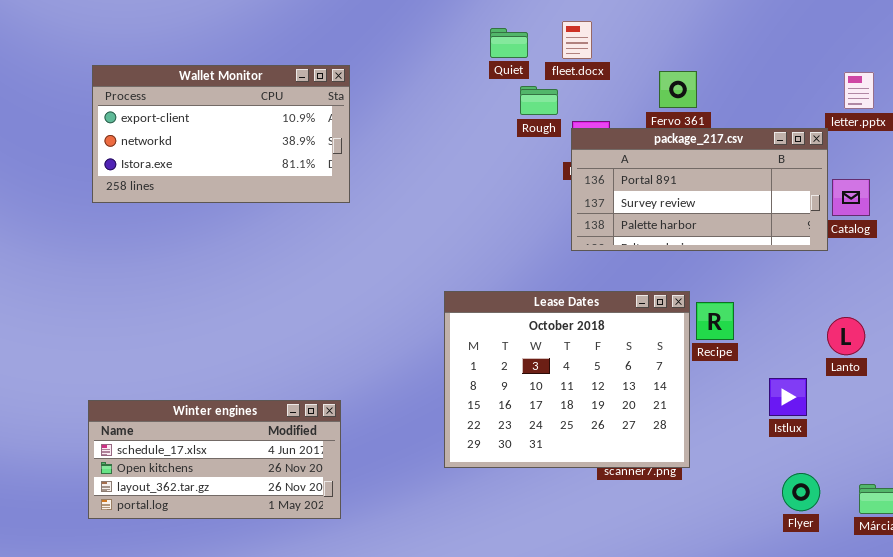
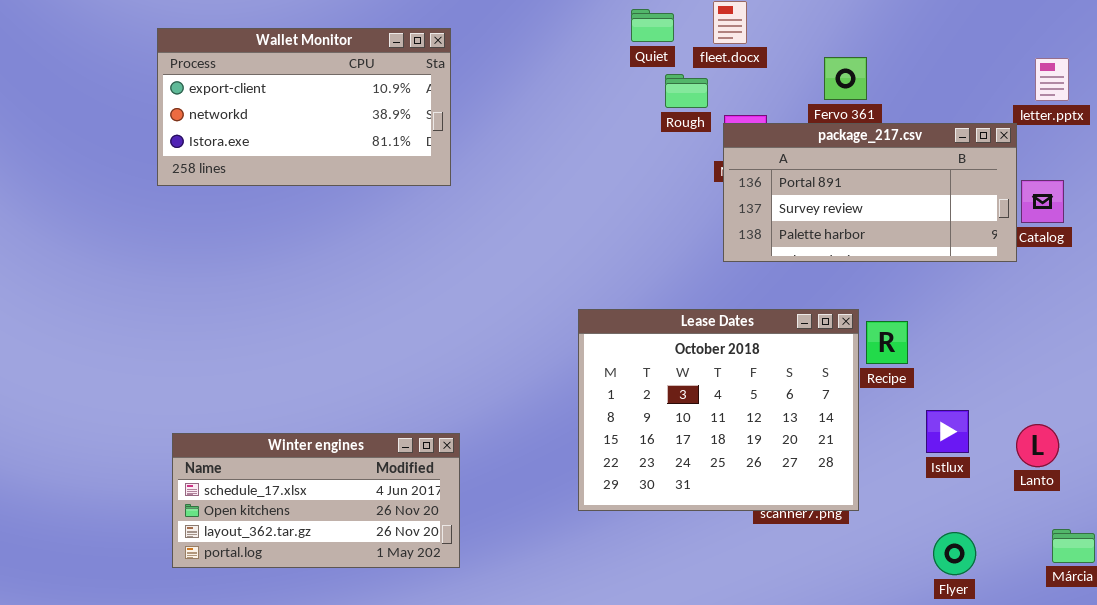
Wallet Monitor: [92,65,350,203] -> [157,28,451,186], moved
Lanto: [827,317,865,355] -> [1016,424,1059,467], moved
Istlux: [769,378,807,416] -> [926,410,969,453], moved
Flyer: [782,473,820,511] -> [933,532,976,575], moved

